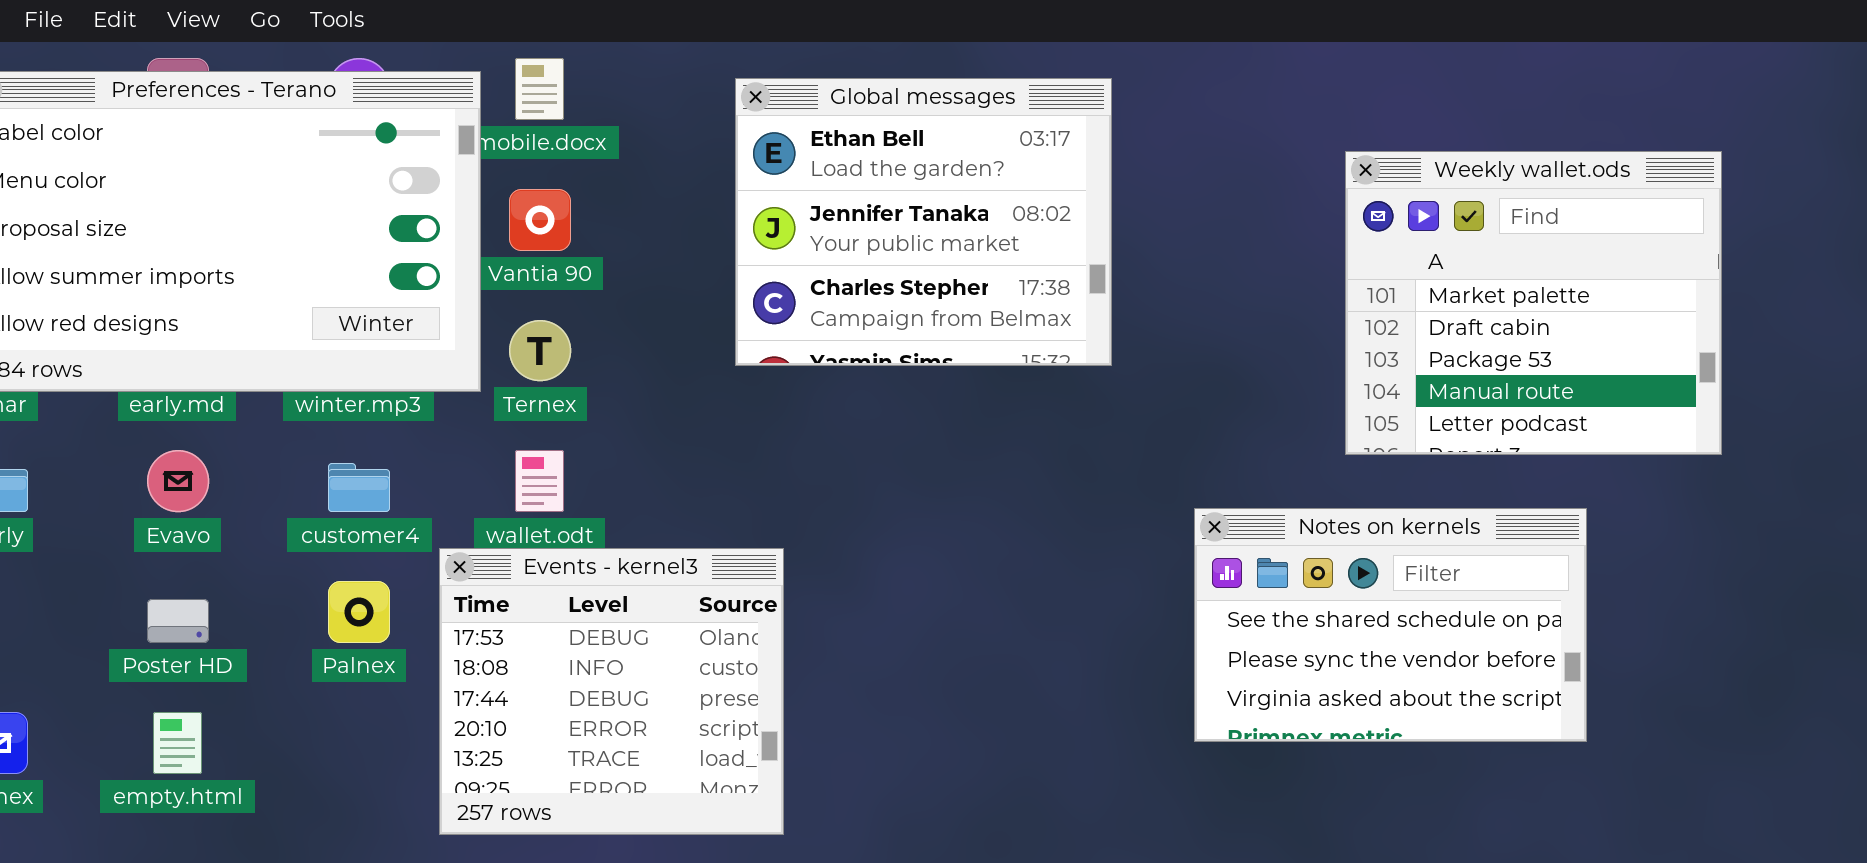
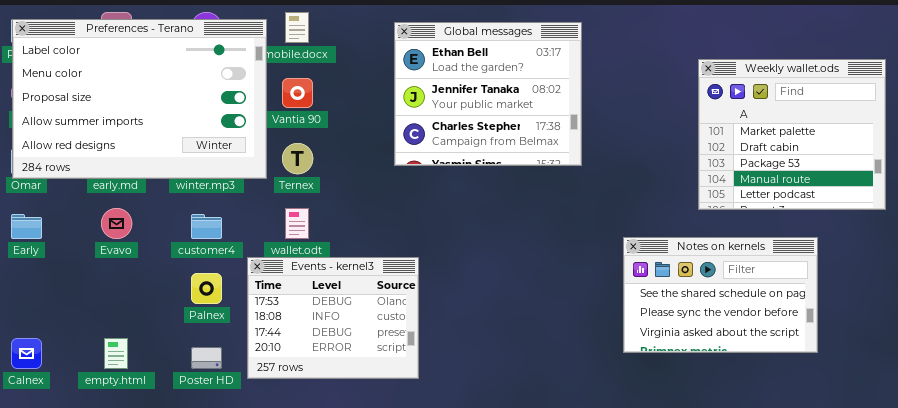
Events - kernel3: [439,548,784,835] -> [247,257,419,379], resized
Poster HD: [147,599,209,643] -> [191,347,222,369], moved

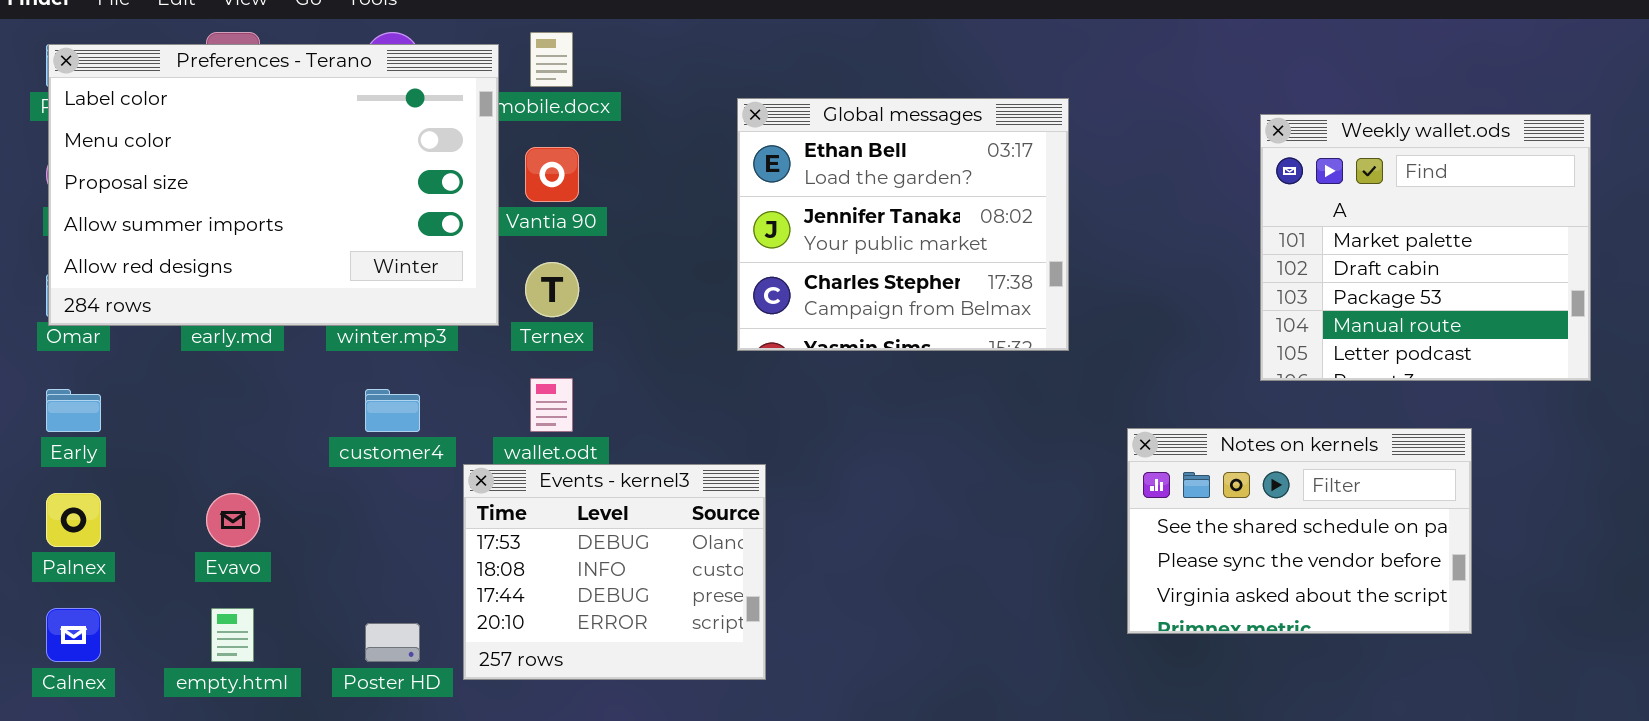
Global messages: [394,22,582,166] -> [737,98,1069,351], moved
Evavo: [101,208,132,239] -> [206,493,260,547], moved
Palnex: [191,273,222,304] -> [46,493,101,547], moved

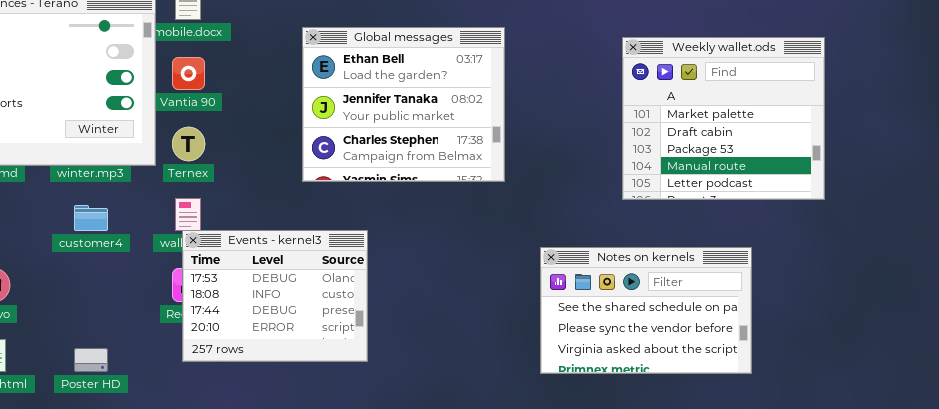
Notes on kernels: [1127,428,1472,634] -> [540,247,752,374], moved
Events - kernel3: [463,464,766,680] -> [182,230,368,362], moved

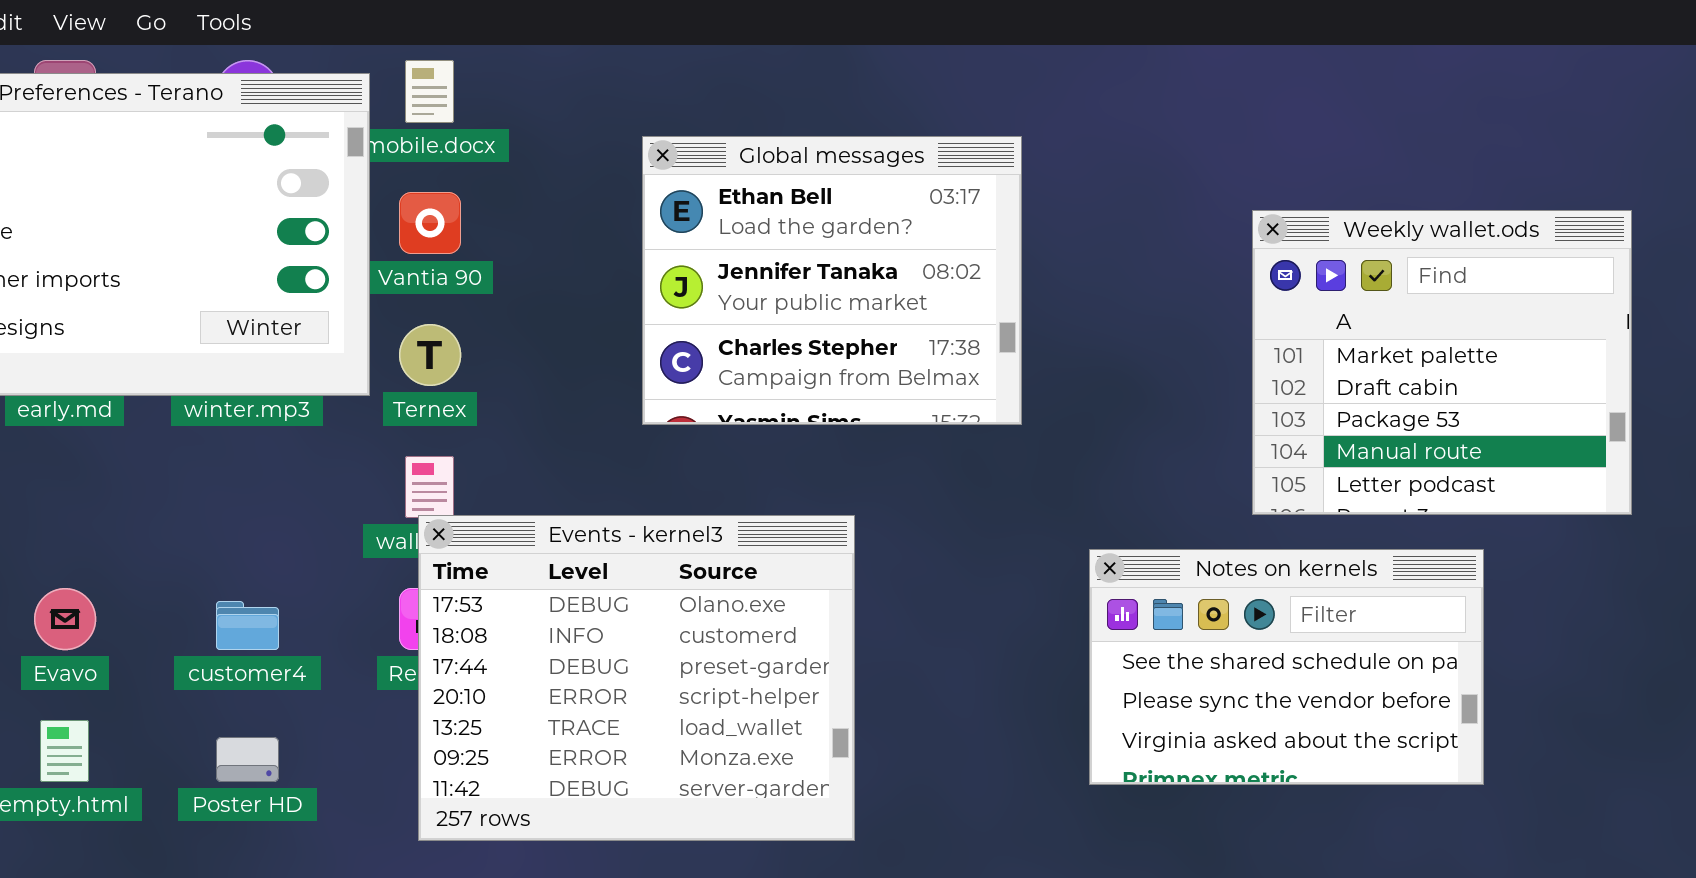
Weekly wallet.ods: [622,37,825,200] -> [1252,210,1632,515], moved
customer4: [74,205,108,231] -> [216,601,279,650], moved
Events - kernel3: [182,230,368,362] -> [418,515,855,841], resized

